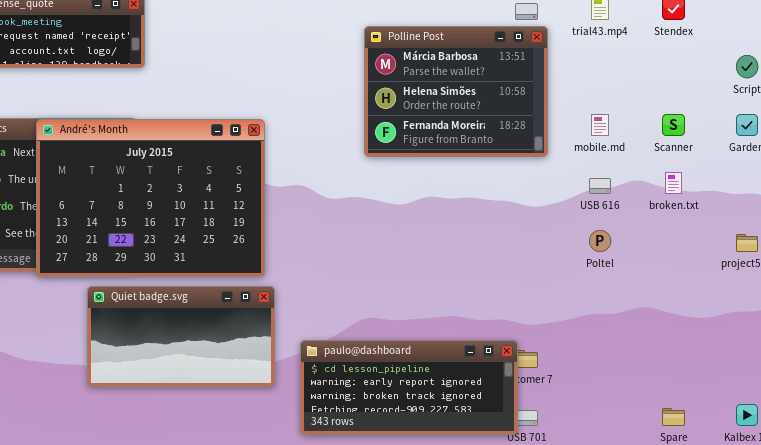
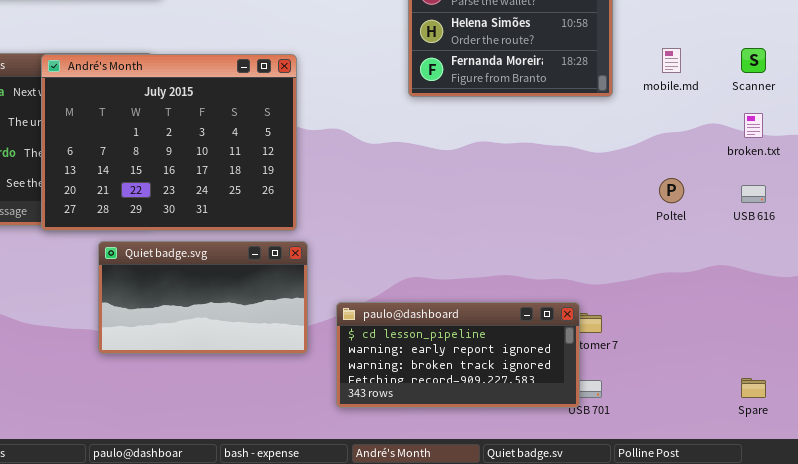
USB 616: [589,178,611,194] -> [741,185,766,203], moved

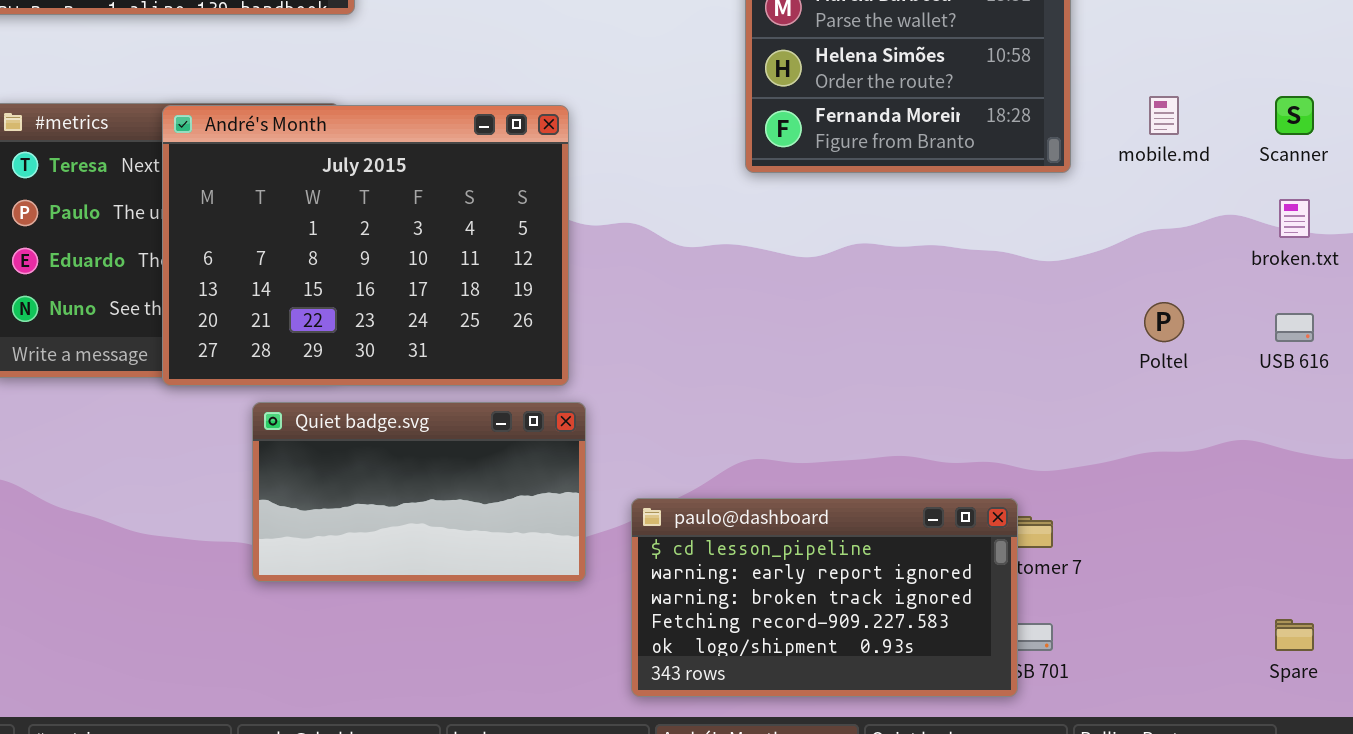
paulo@dashboard: [336,302,580,408] -> [631,498,1018,697], resized

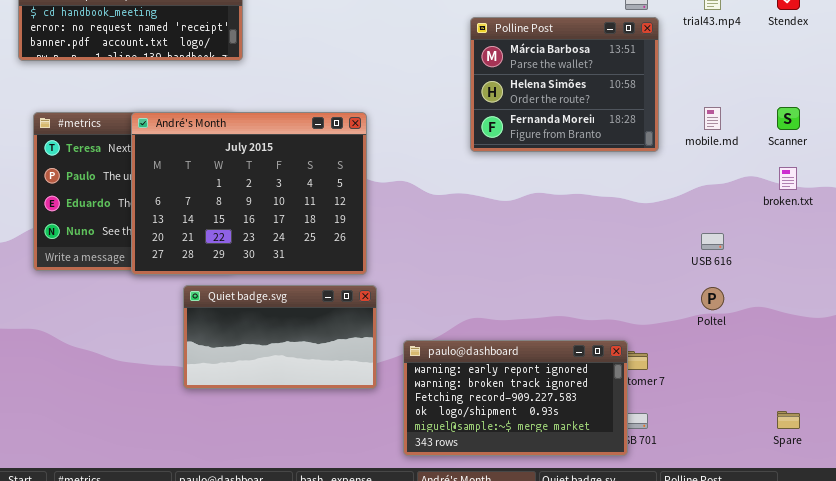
Poltel: [1144,302,1184,342] -> [701,287,724,310], moved
USB 616: [1275,313,1314,342] -> [701,233,724,250], moved
paulo@dashboard: [631,498,1018,697] -> [403,340,628,456], scrolled down 1 row

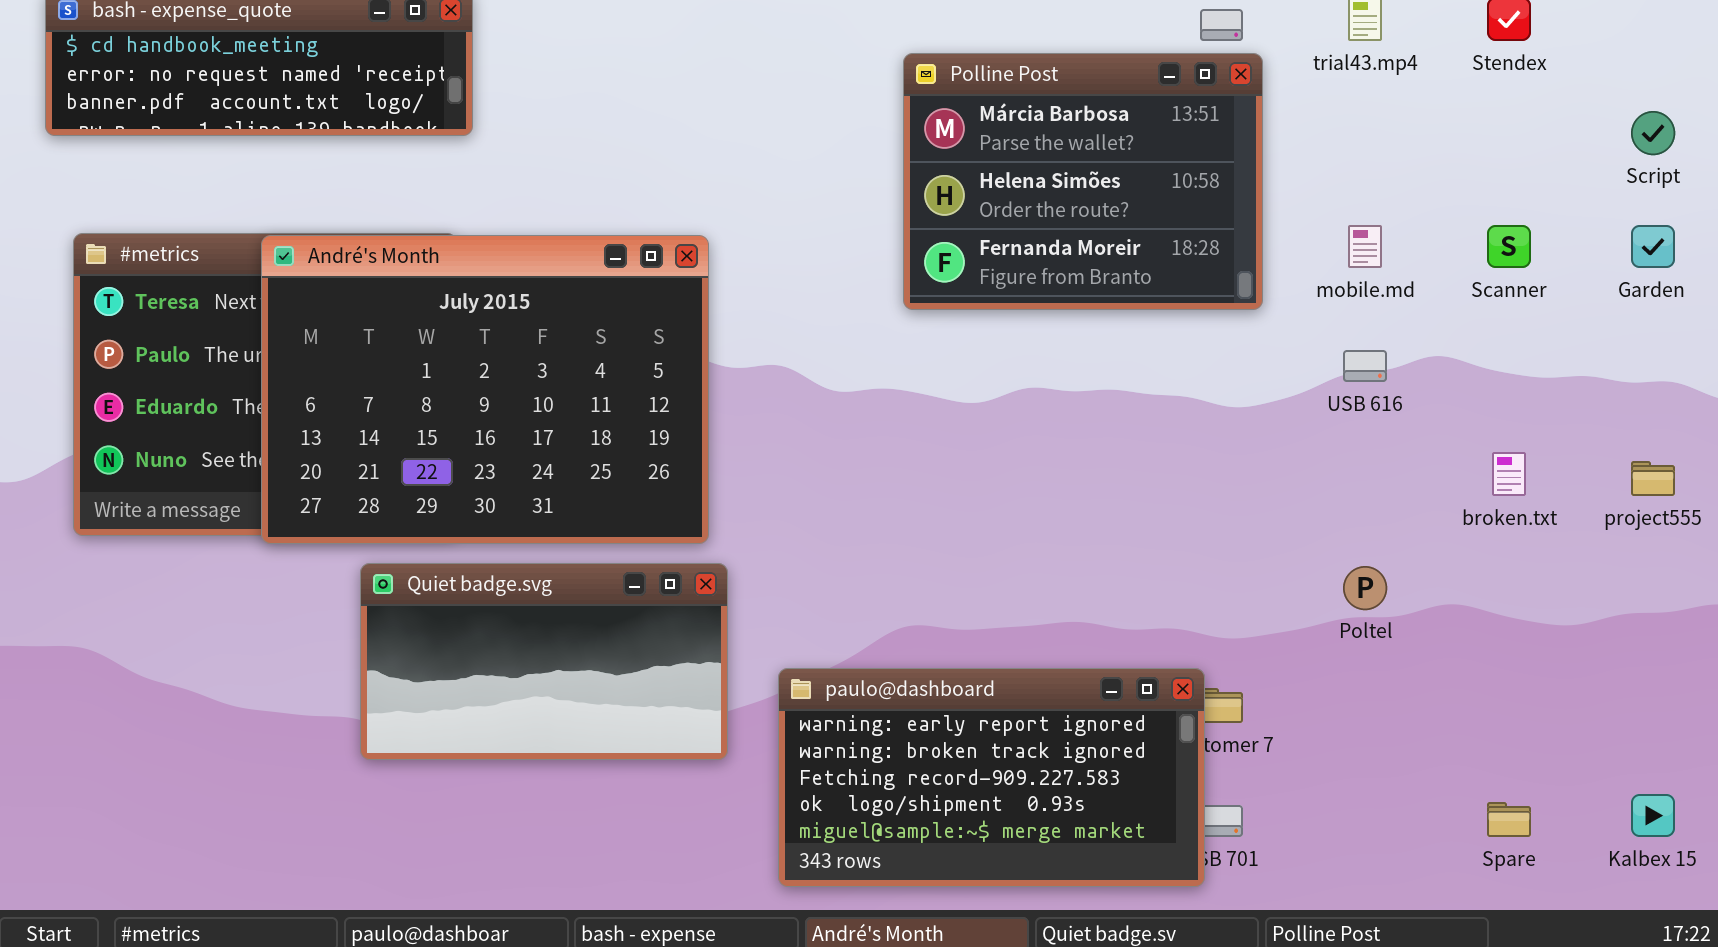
broken.txt: [779,167,797,190] -> [1492,452,1526,496], moved
USB 616: [701,233,724,250] -> [1343,350,1387,382], moved

